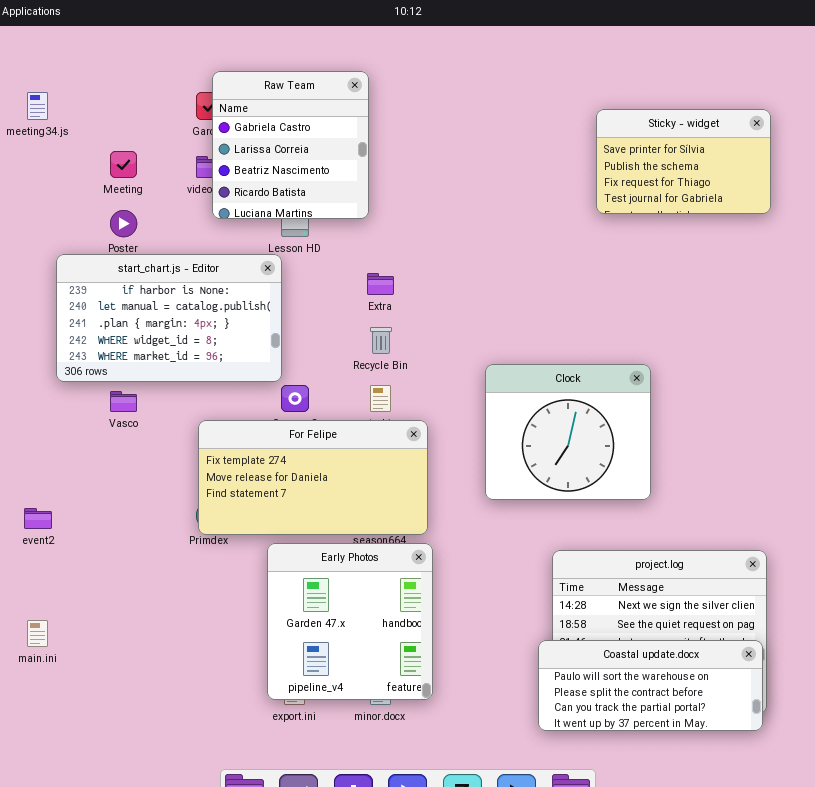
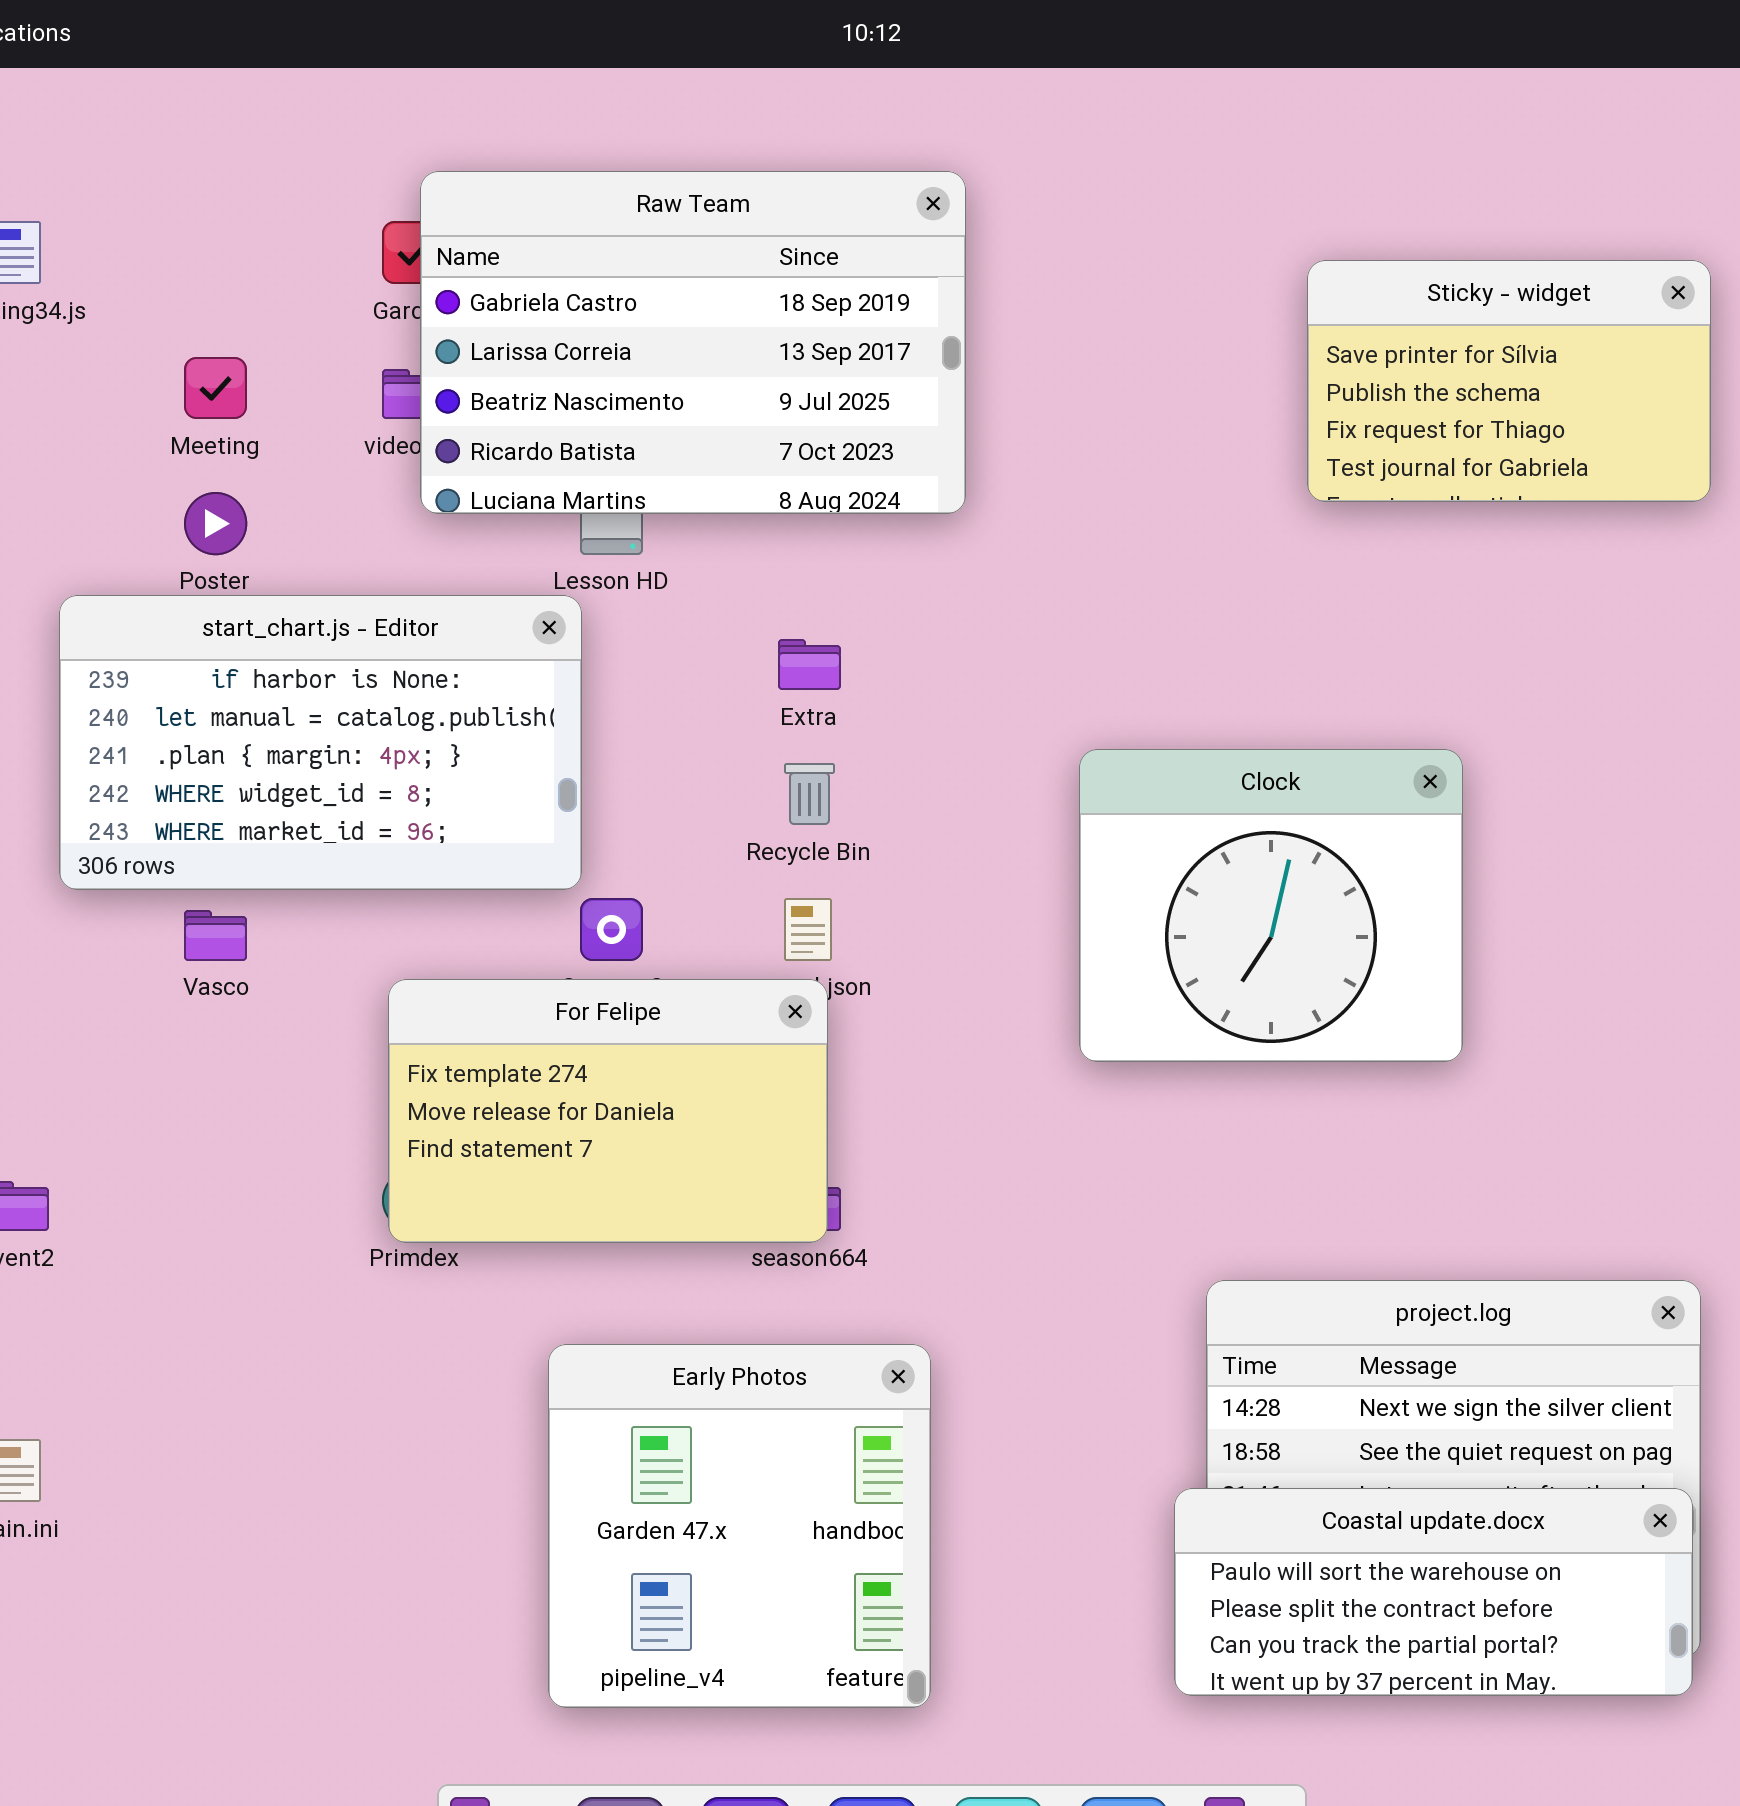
Raw Team: [212,71,369,219] -> [420,171,966,514], resized
Clock: [485,364,651,500] -> [1079,749,1463,1062], moved
For Felipe: [198,420,428,535] -> [388,979,828,1243], resized
Early Photos: [267,543,433,700] -> [548,1344,931,1708], moved

